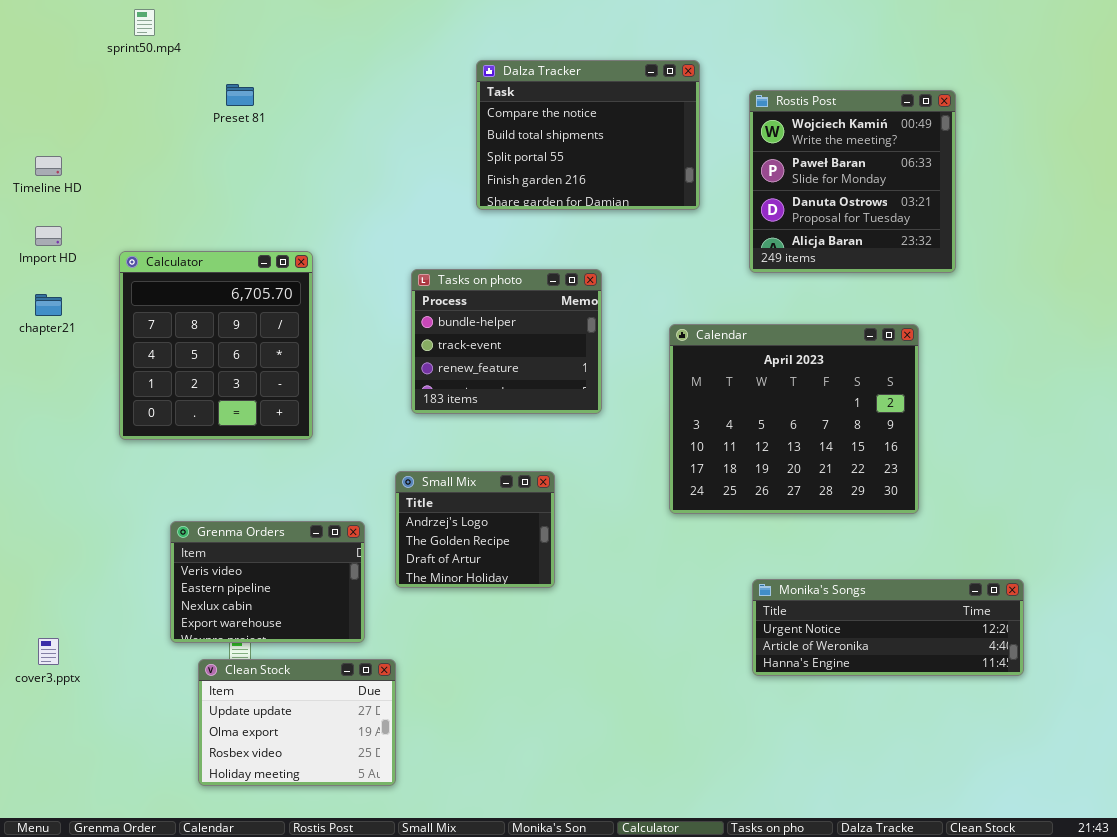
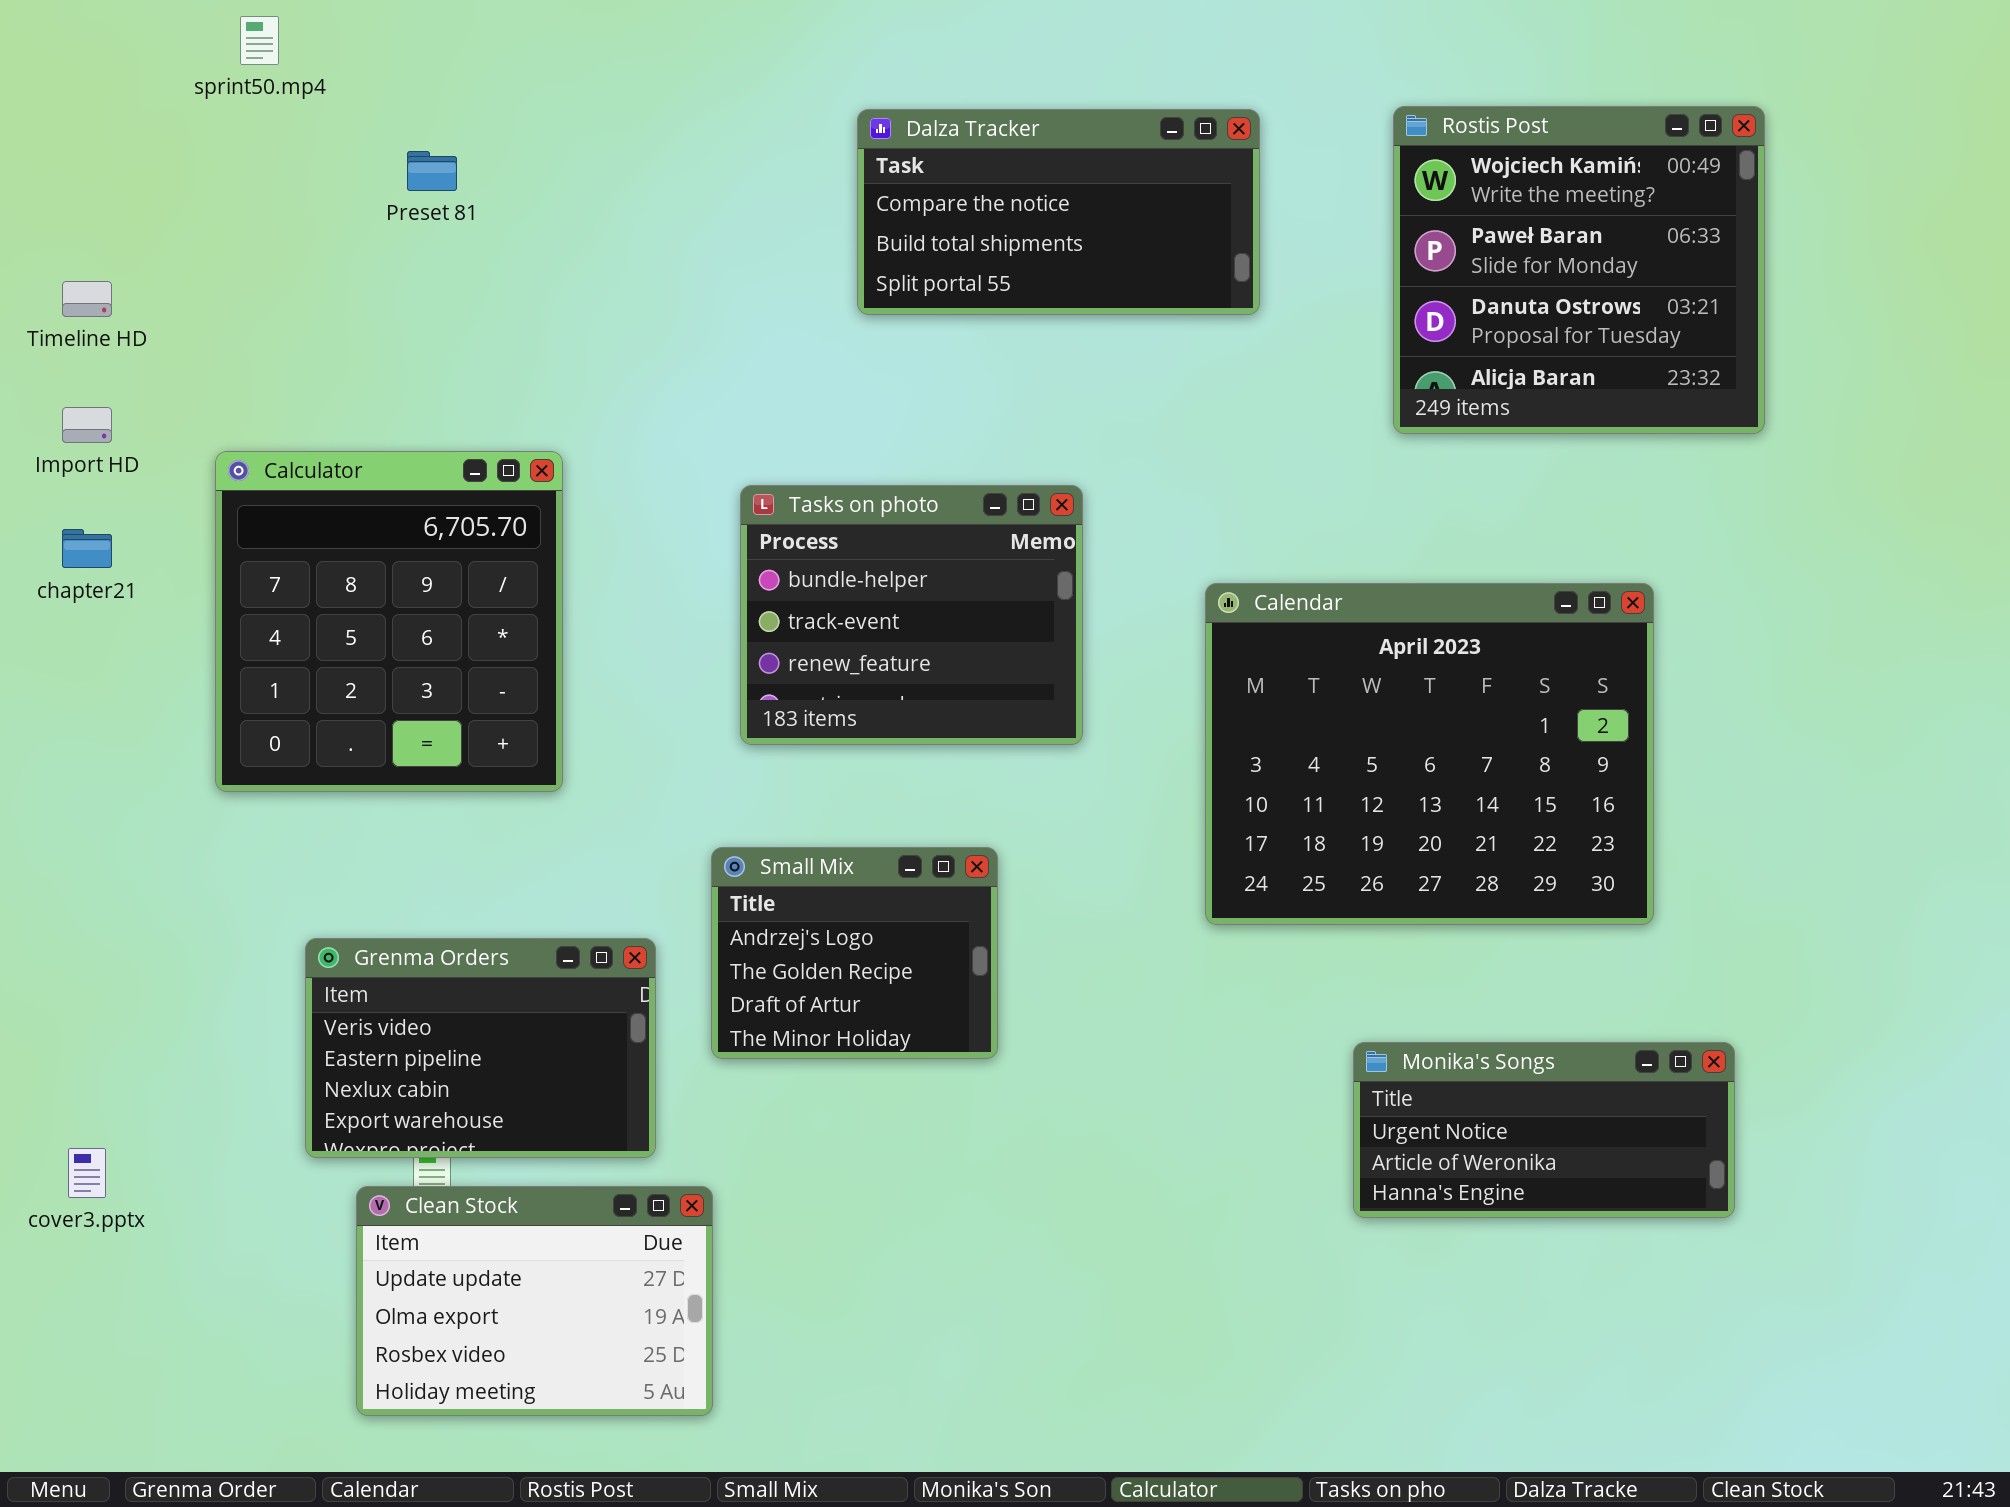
Dalza Tracker: [476,60,700,210] -> [857,109,1260,315], resized
Rostis Post: [749,90,956,273] -> [1393,106,1765,434], moved
Monika's Songs: [752,579,1024,676] -> [1353,1042,1735,1218], resized

